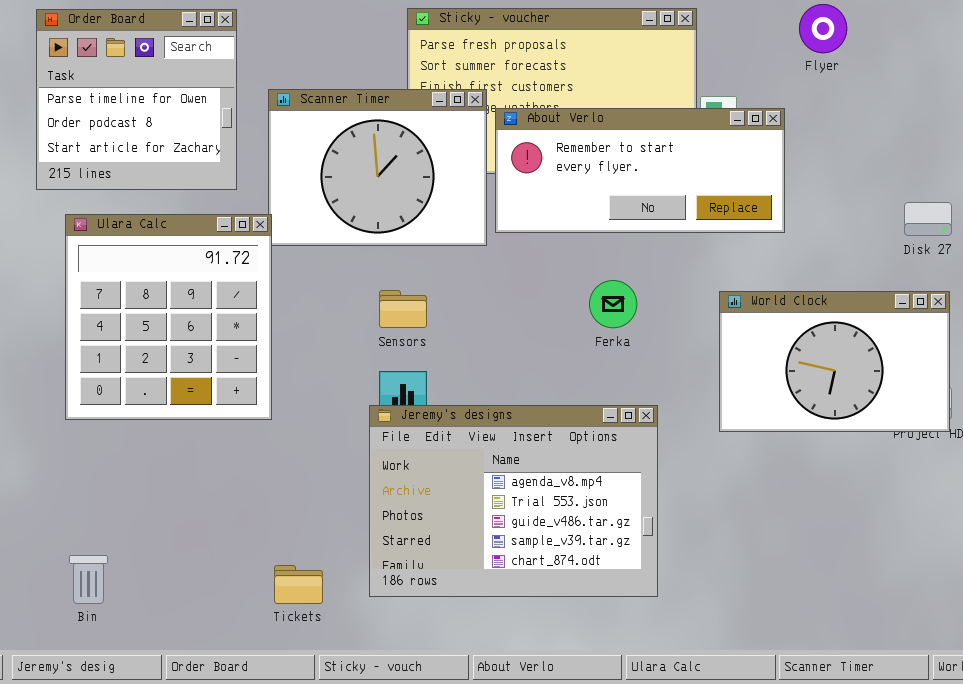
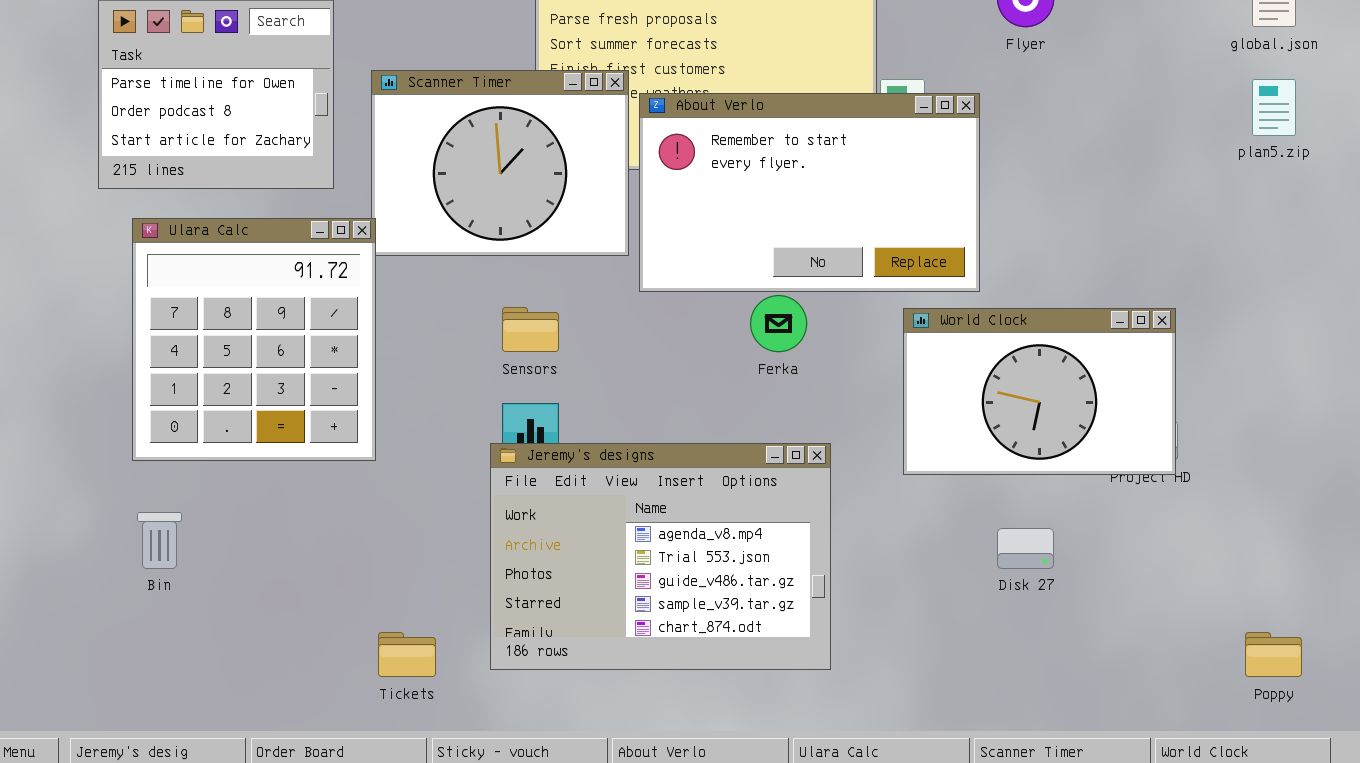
About Verlo: [495,108,785,233] -> [639,93,980,292], resized
Disk 27: [904,202,952,236] -> [997,528,1054,569], moved
Bin: [69,555,108,604] -> [137,512,182,569], moved

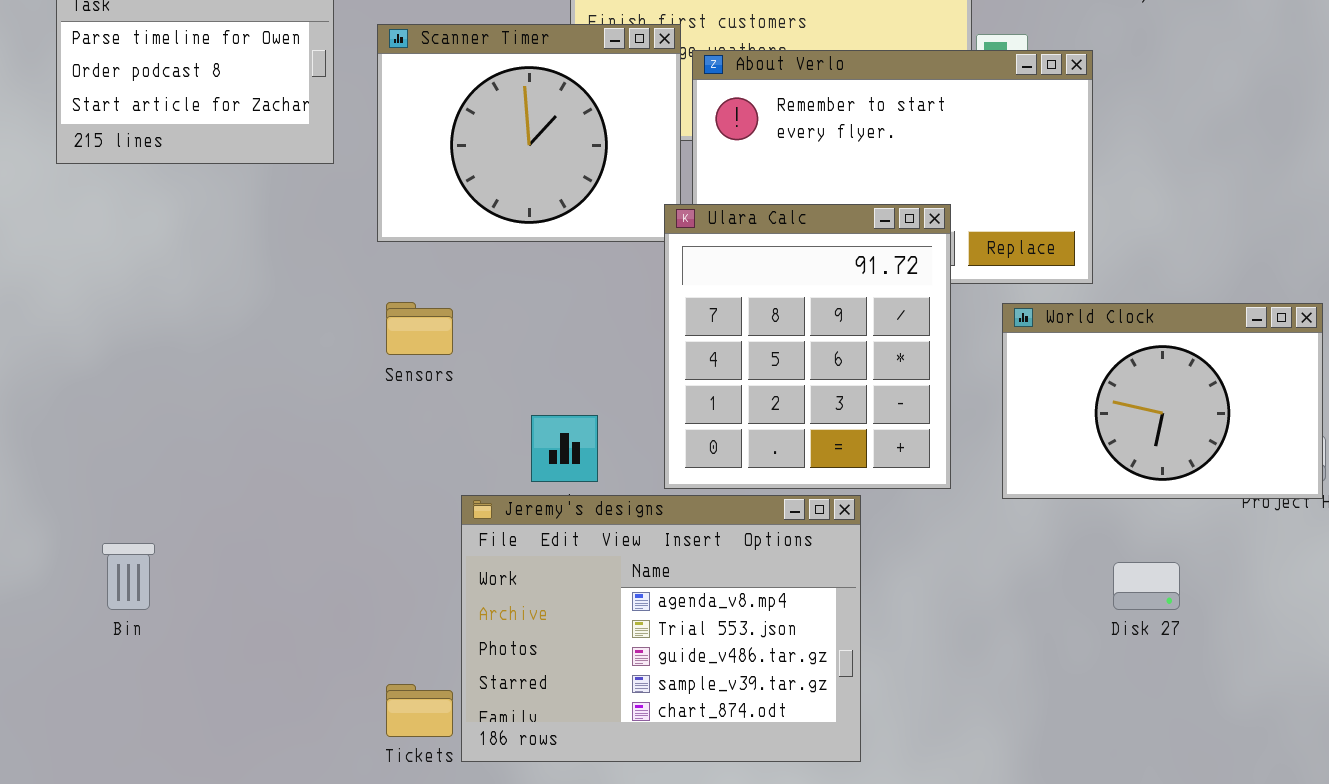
Ulara Calc: [132,218,376,461] -> [664,204,951,489], moved
Sensors: [502,307,559,352] -> [386,302,453,355], moved
Jeremy's designs: [490,443,831,670] -> [461,495,861,762], moved

